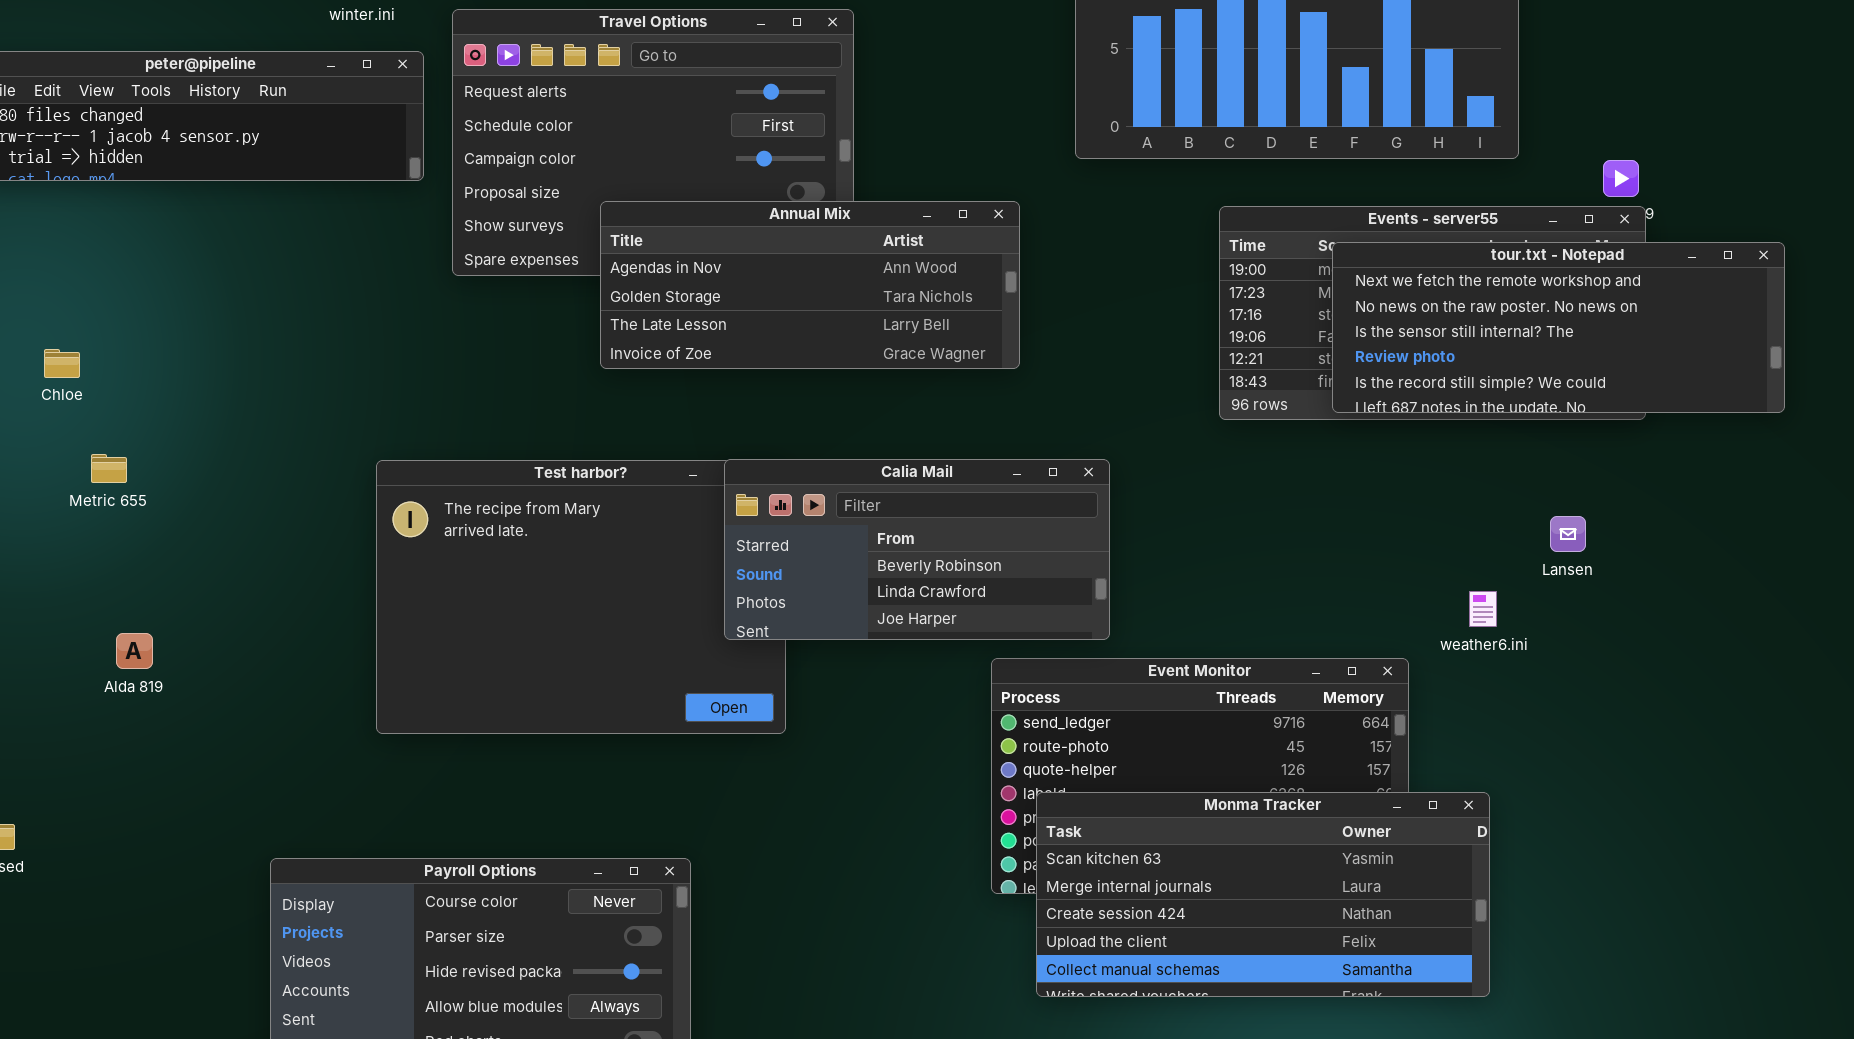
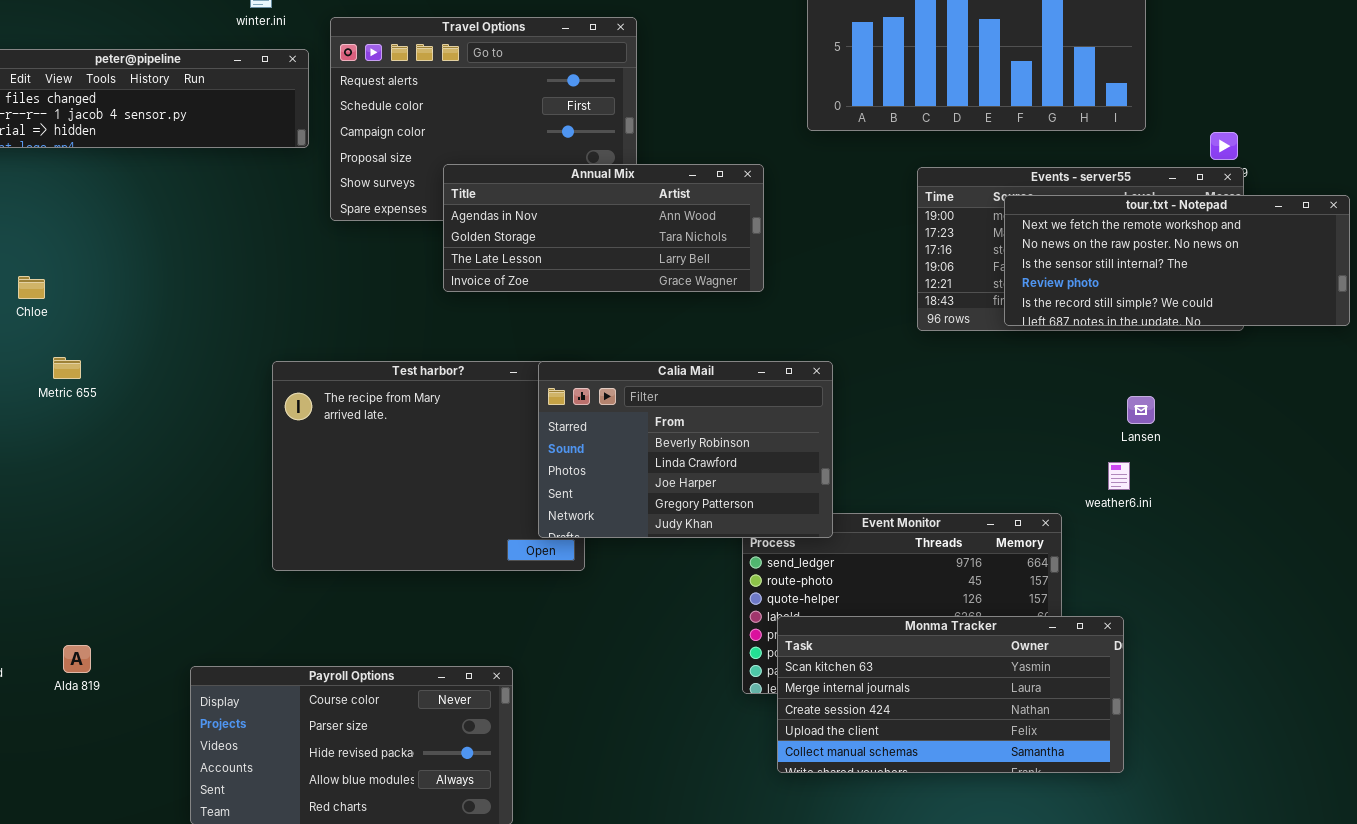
Calia Mail: [724,459,1110,640] -> [538,361,833,538], resized
Lansen: [1550,516,1586,552] -> [1127,396,1155,424], moved
Alda 819: [116,633,153,669] -> [63,645,91,673], moved

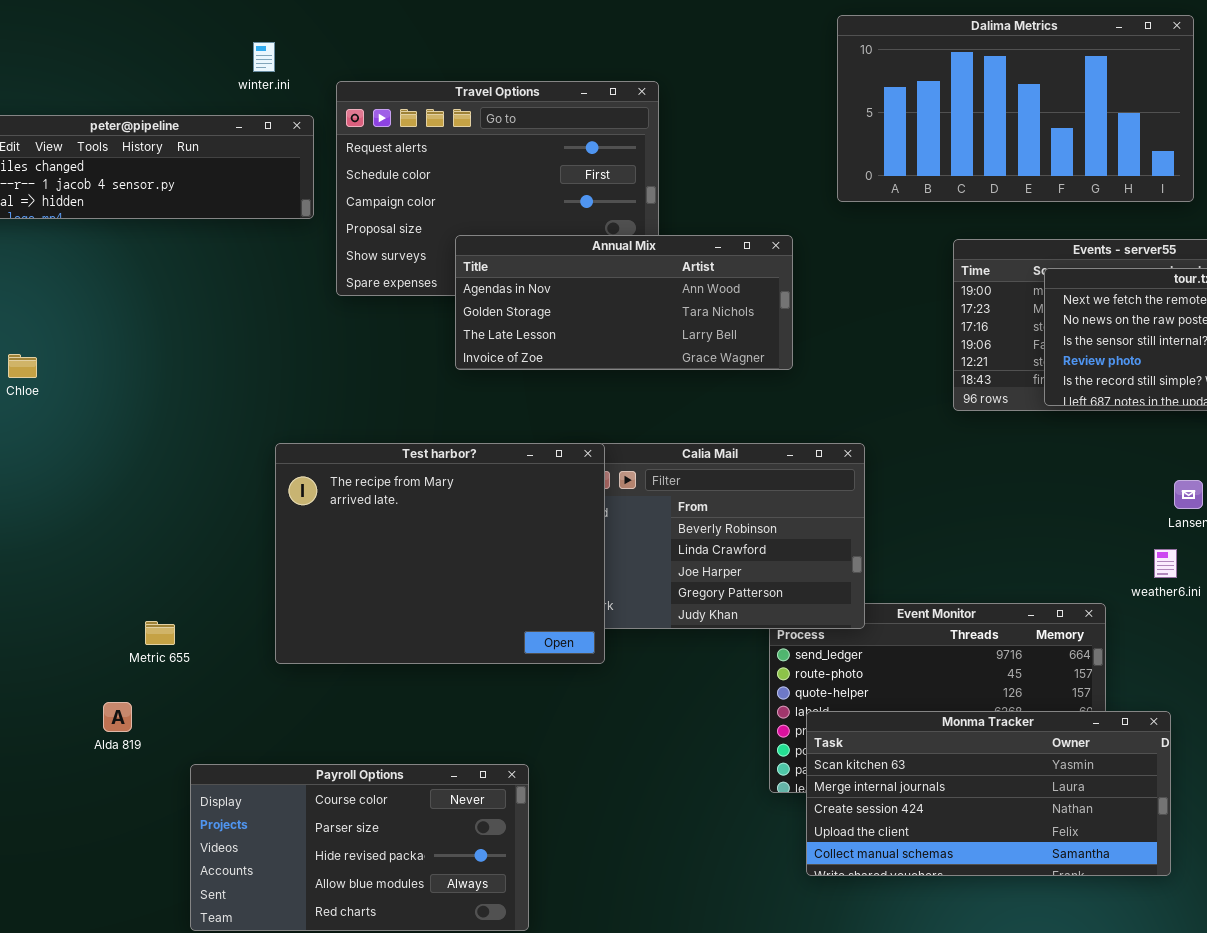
Metric 655: [53,357,81,379] -> [145,621,175,645], moved
Test harbor?: [272,361,585,571] -> [275,443,605,664], raised
Alda 819: [63,645,91,673] -> [103,702,132,732], moved

